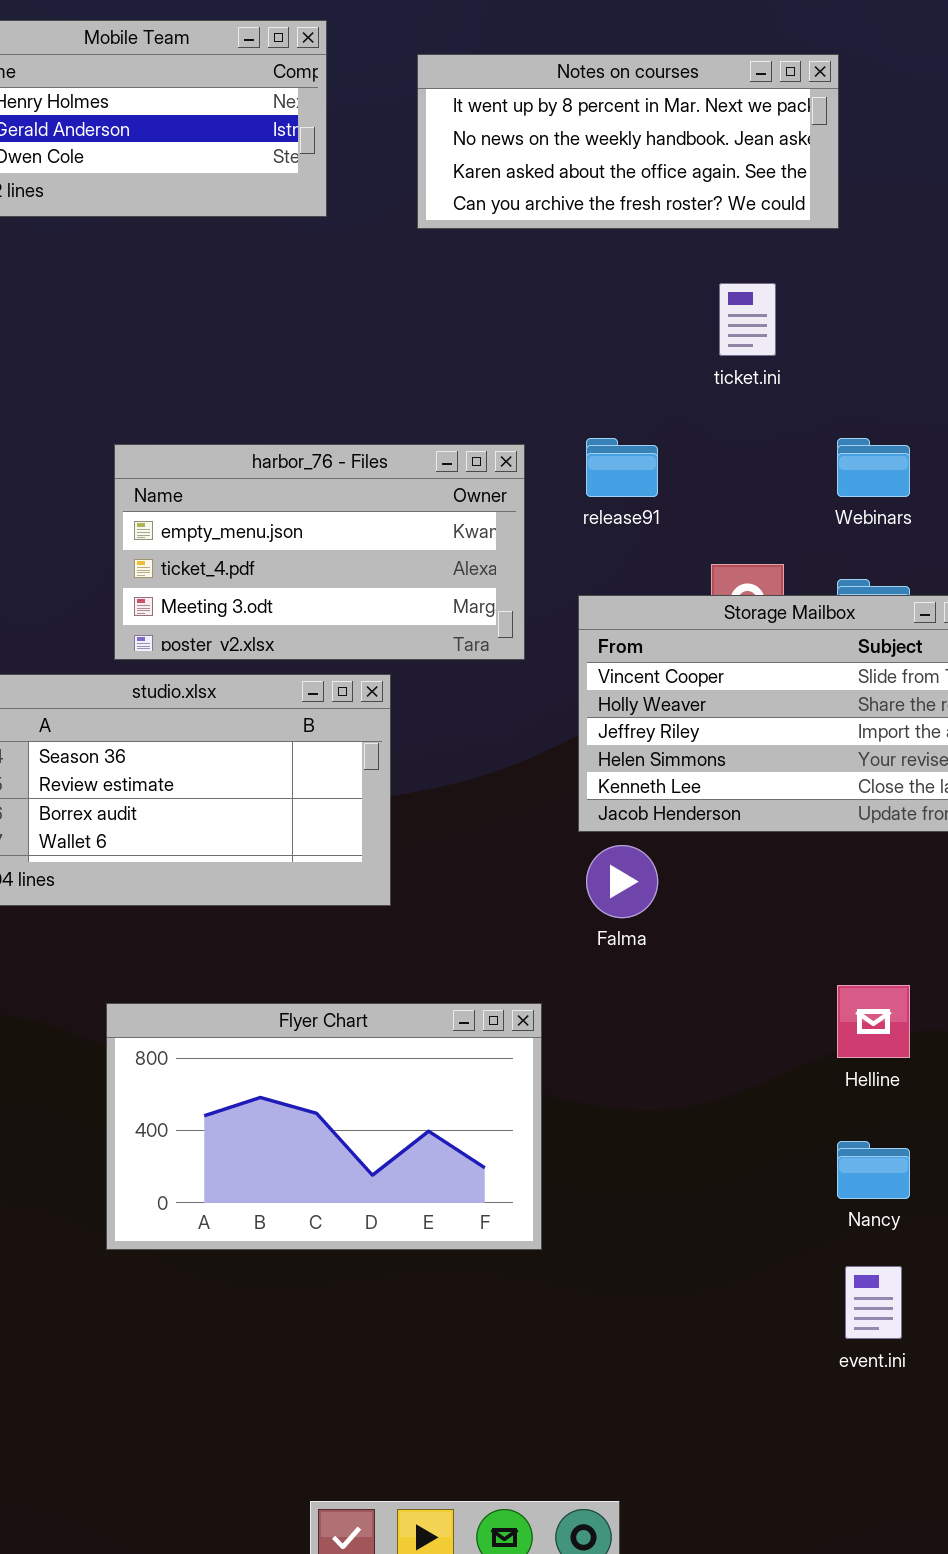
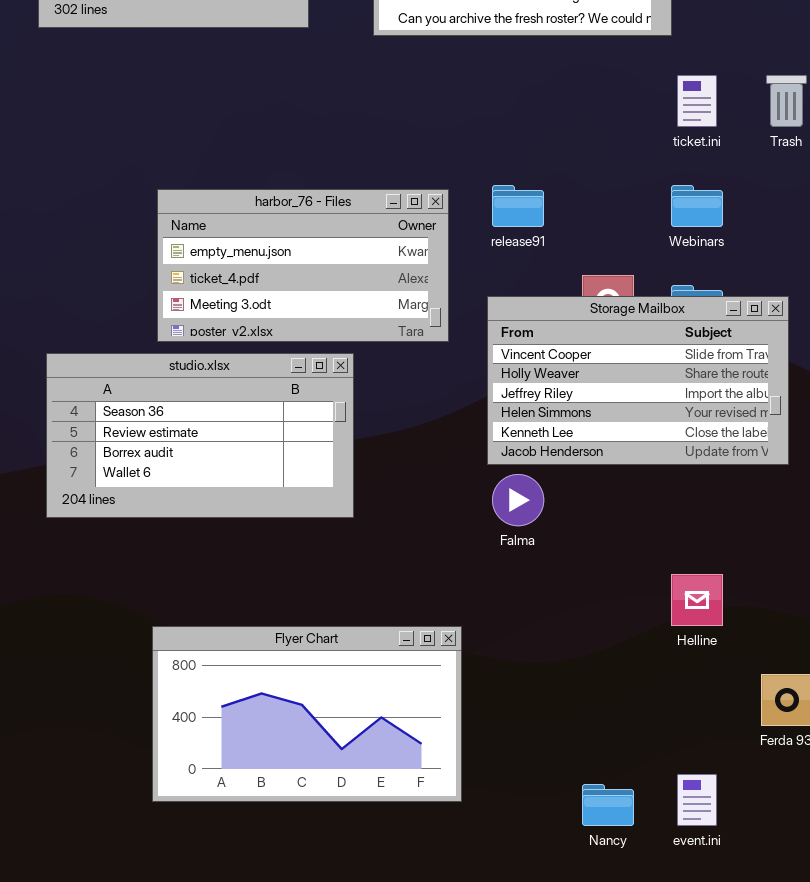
ticket.ini: [719,283,776,356] -> [677,75,717,127], moved
Flyer Chart: [106,1003,542,1250] -> [152,626,462,802], moved
Nancy: [837,1141,910,1199] -> [582,784,634,826], moved

